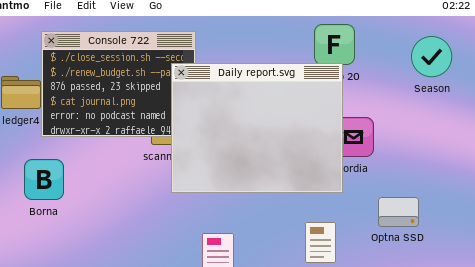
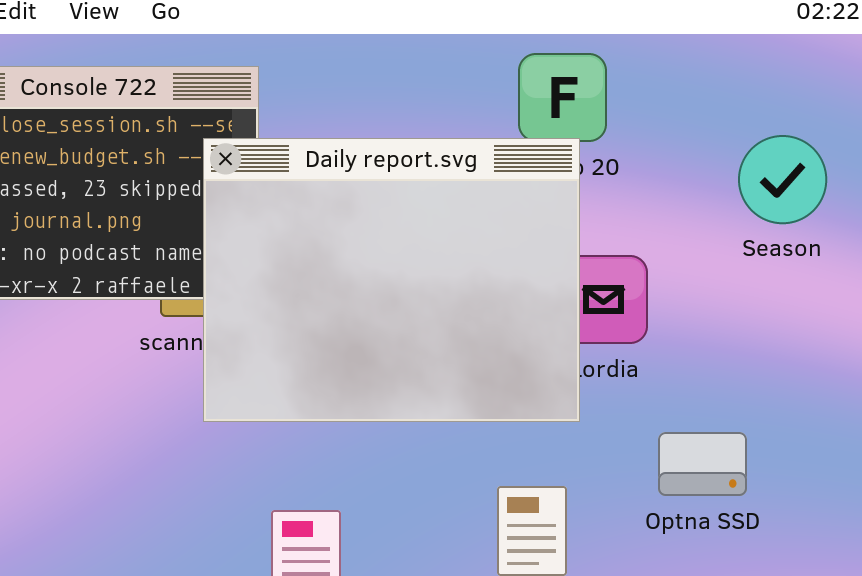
Season: [411,36,452,77] -> [738,135,827,224], moved

